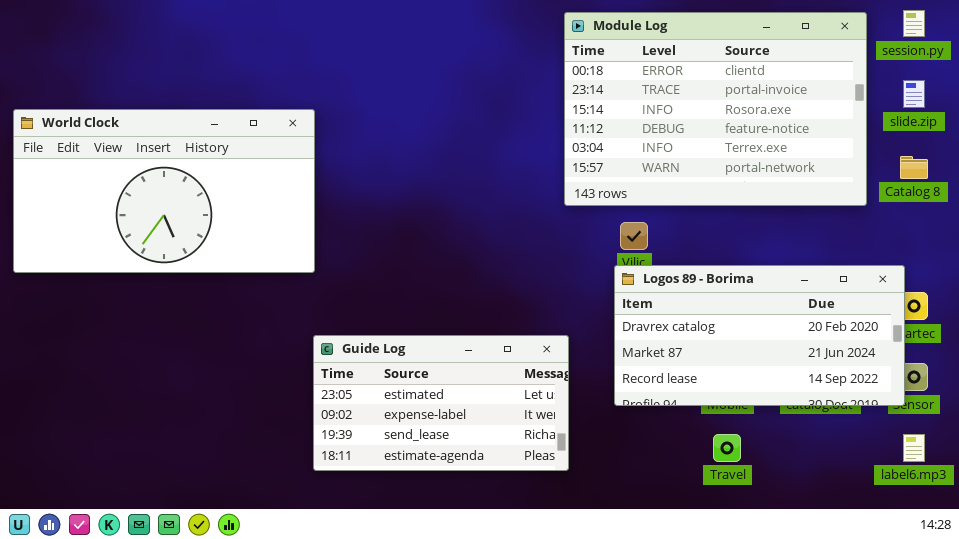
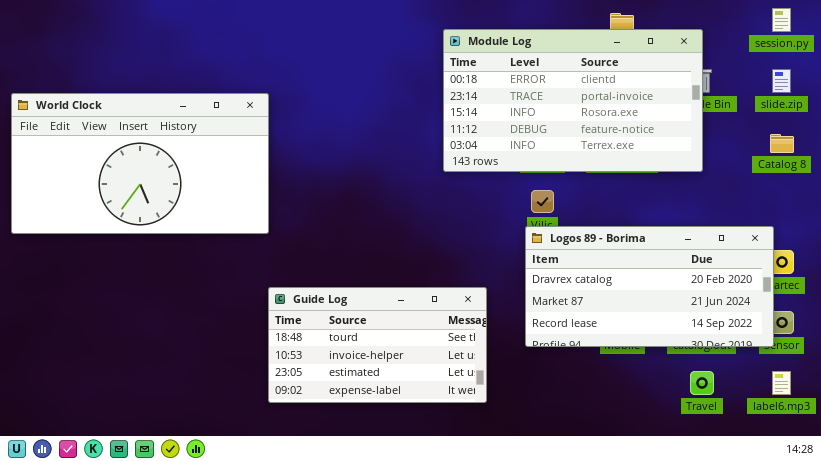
Module Log: [564,12,867,206] -> [443,29,703,172], moved, resized
Guide Log: [313,335,569,471] -> [268,287,487,403], scrolled up 2 rows
Travel: [713,434,741,462] -> [690,371,714,395], moved

